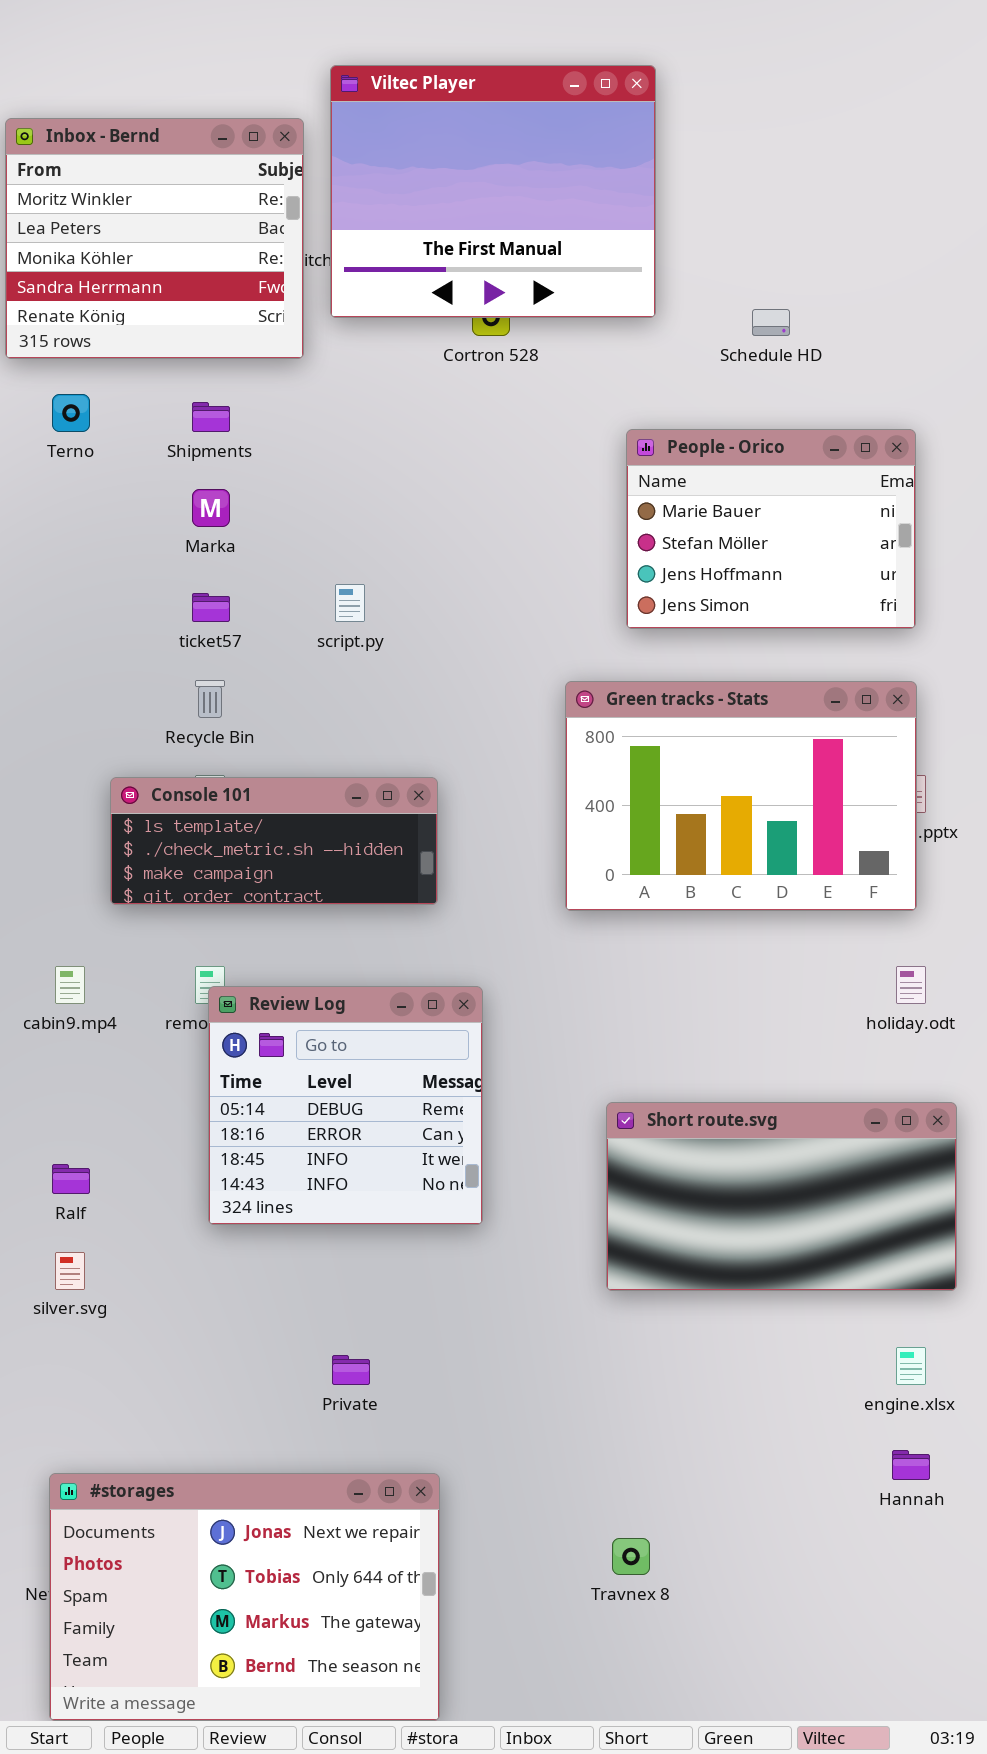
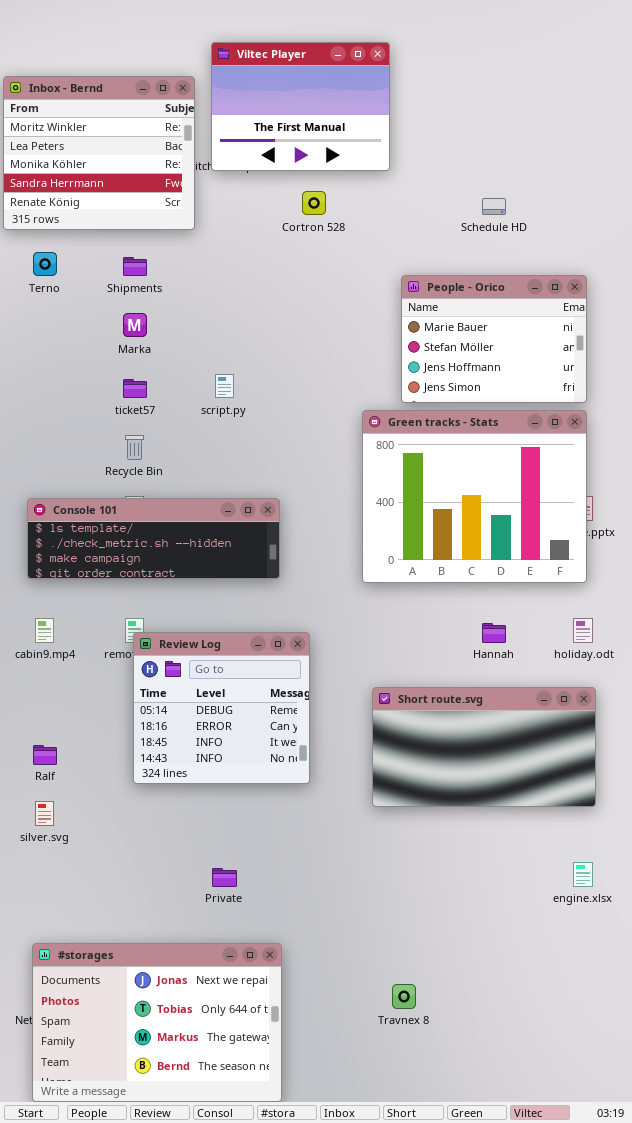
Viltec Player: [330,65,656,318] -> [211,42,390,171], resized
Green tracks - Stats: [565,681,917,911] -> [362,410,587,583], resized
Console 101: [110,777,438,905] -> [27,498,280,579], resized
Short route.svg: [606,1102,957,1291] -> [372,687,596,807], moved
Hannah: [892,1450,930,1480] -> [482,623,506,643], moved

